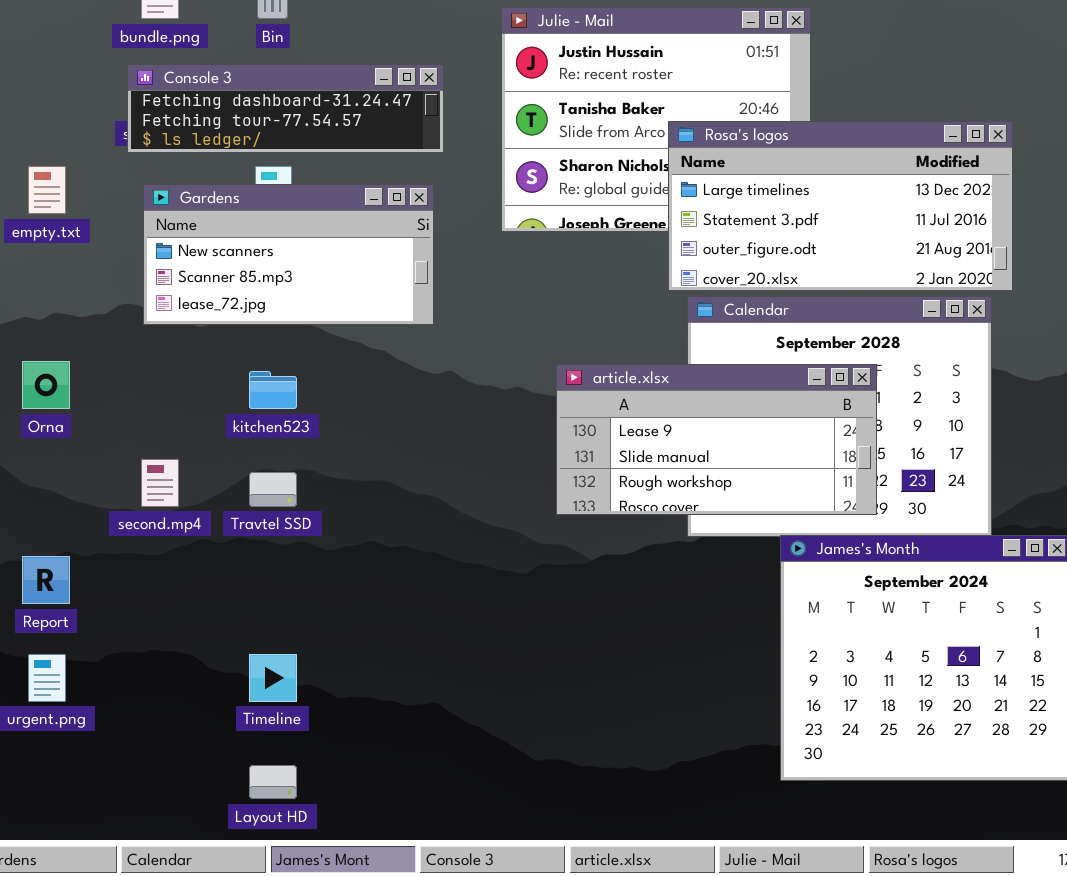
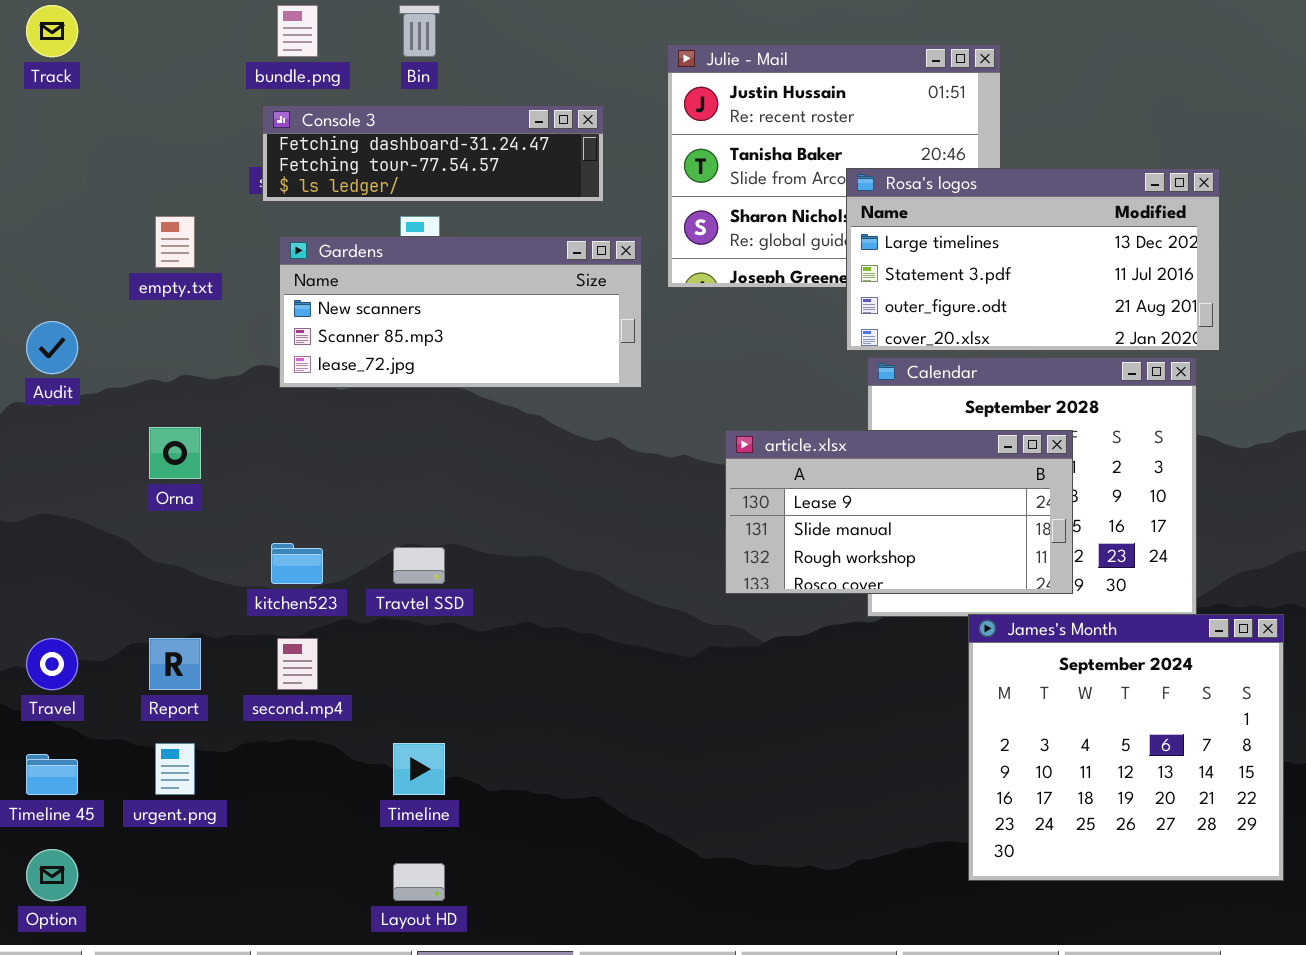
Gardens: [143,184,434,325] -> [279,236,642,388], resized
kitchen523: [249,371,297,409] -> [271,543,323,584], moved
second.mp4: [141,459,179,507] -> [277,638,318,690], moved

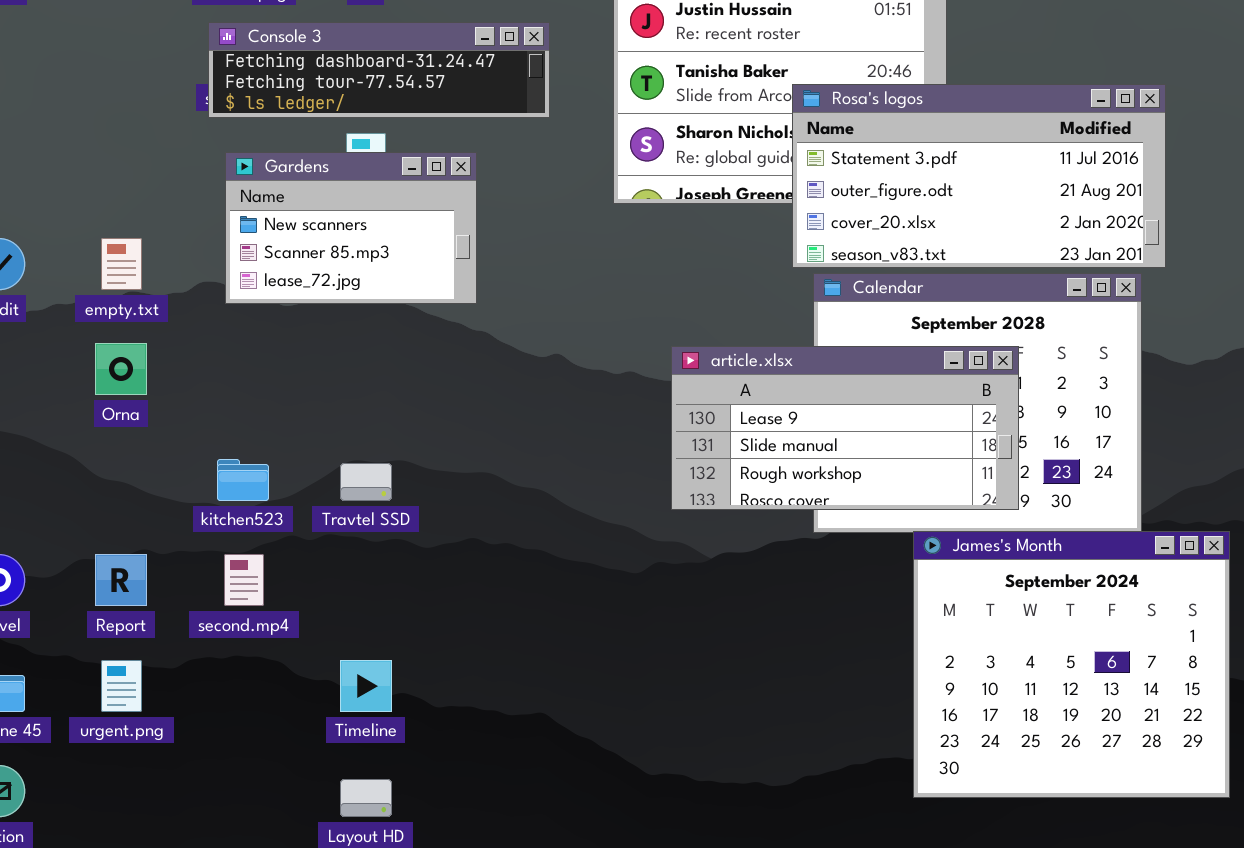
Rosa's logos: [846,168,1220,351] -> [792,84,1166,268], scrolled down 1 row
empty.txt: [155,216,195,268] -> [101,238,142,290], moved
Gardens: [279,236,642,388] -> [225,152,477,304], resized

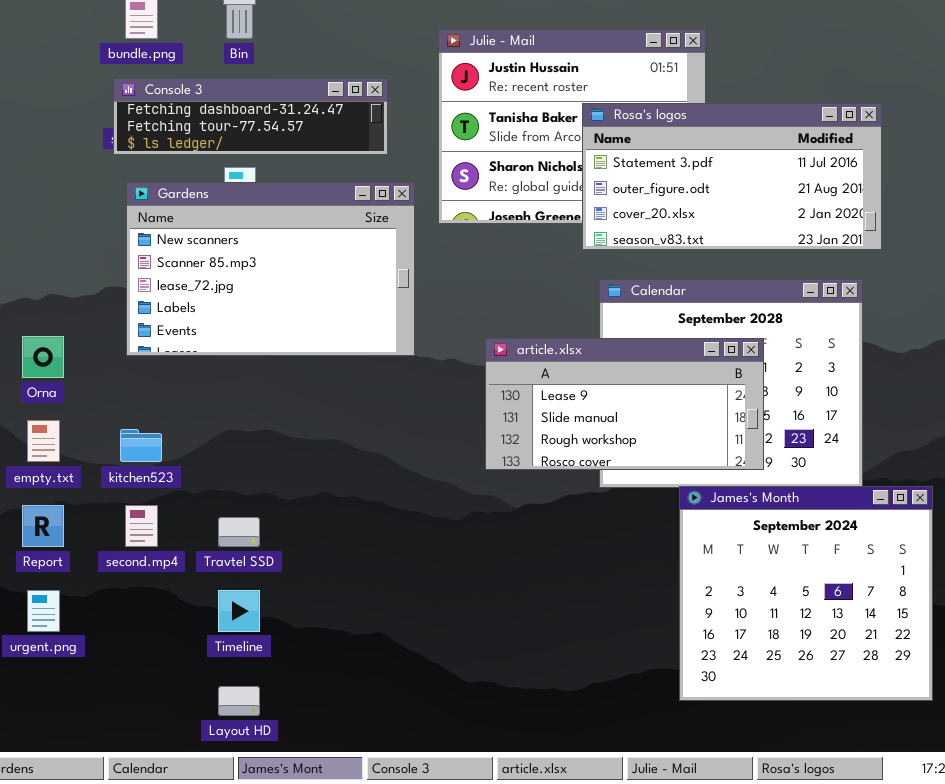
Rosa's logos: [792,84,1166,268] -> [582,103,882,250], moved
Gardens: [225,152,477,304] -> [126,182,415,356], resized
empty.txt: [101,238,142,290] -> [27,420,60,462], moved
Travtel SSD: [340,463,392,501] -> [218,517,260,547], moved

